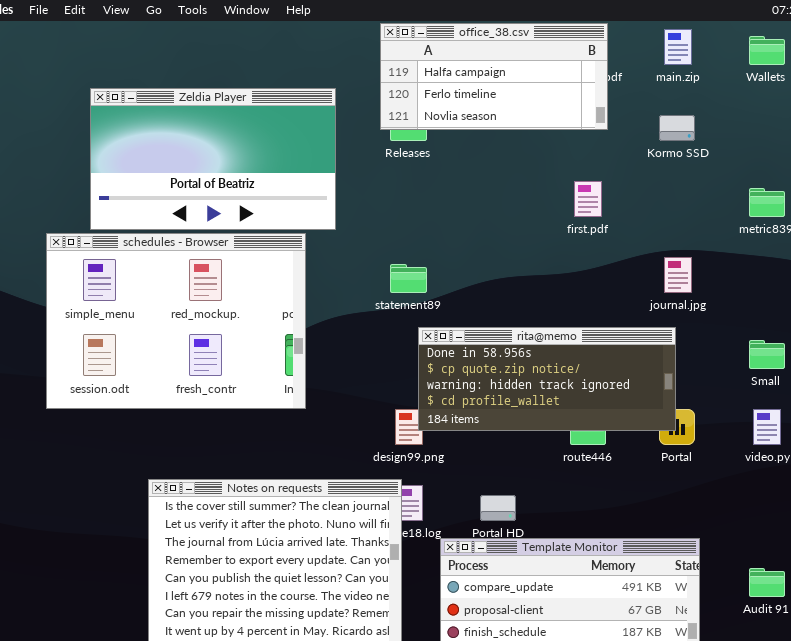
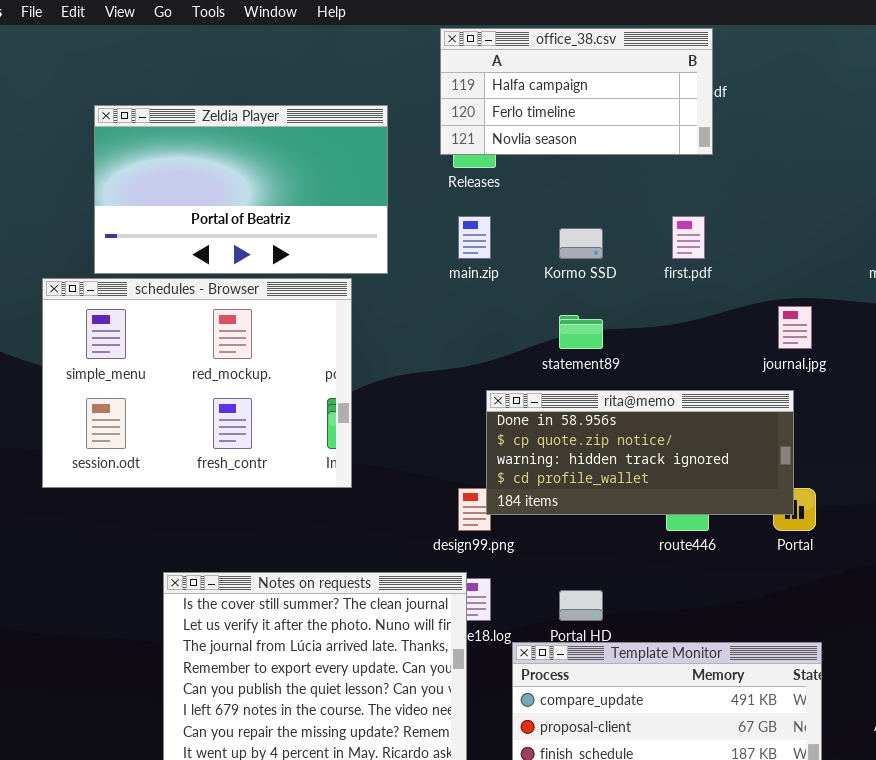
main.zip: [664,29,692,65] -> [458,216,491,259], moved
Kormo SSD: [659,115,695,141] -> [559,228,603,259], moved
statement89: [390,264,427,293] -> [559,315,603,349], moved

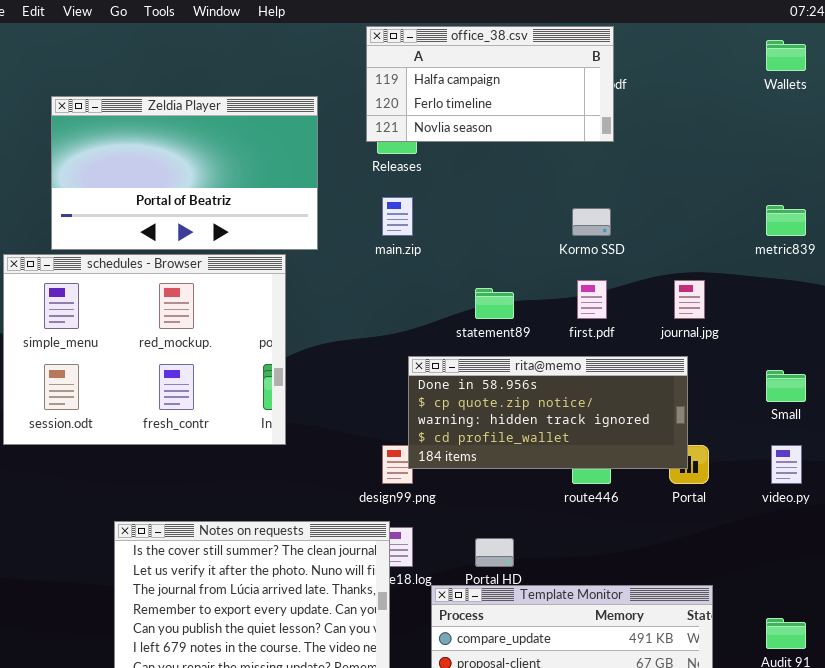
first.pdf: [672,216,705,259] -> [577,280,607,319], moved
Kormo SSD: [559,228,603,259] -> [572,208,611,236], moved

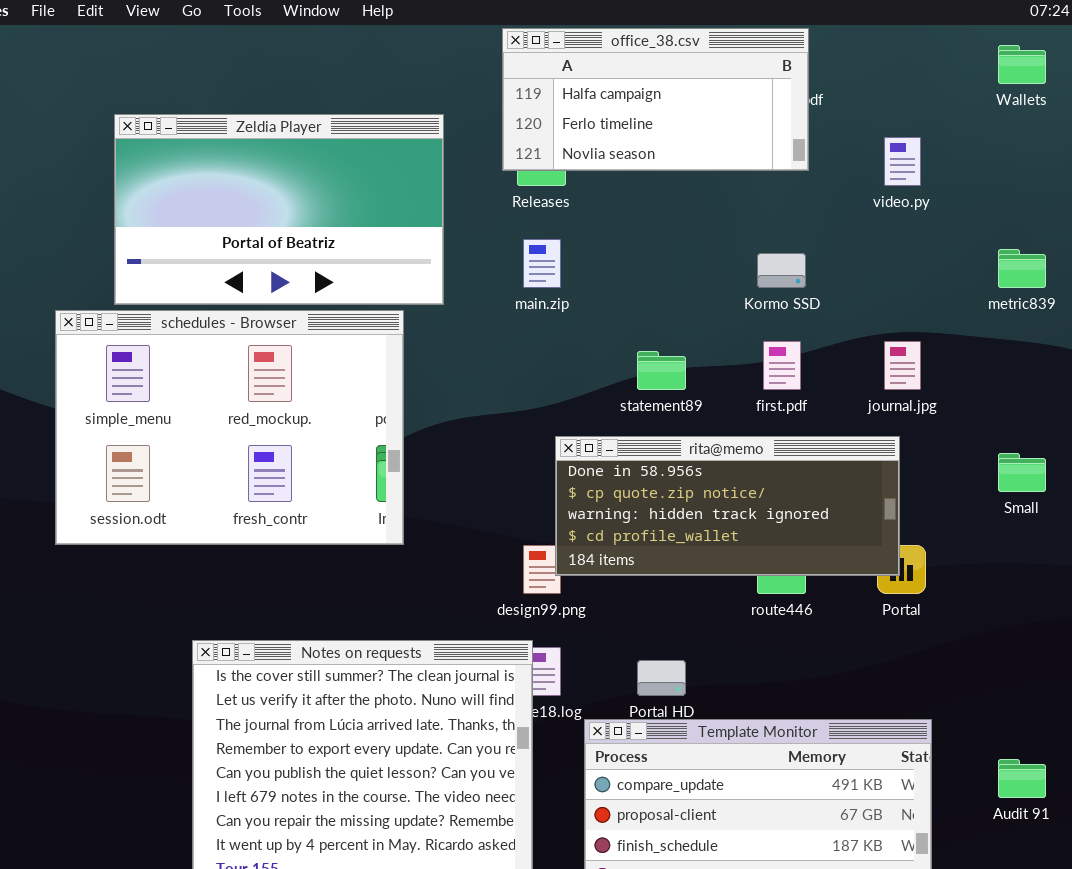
video.py: [771,445,802,484] -> [884,137,921,186], moved

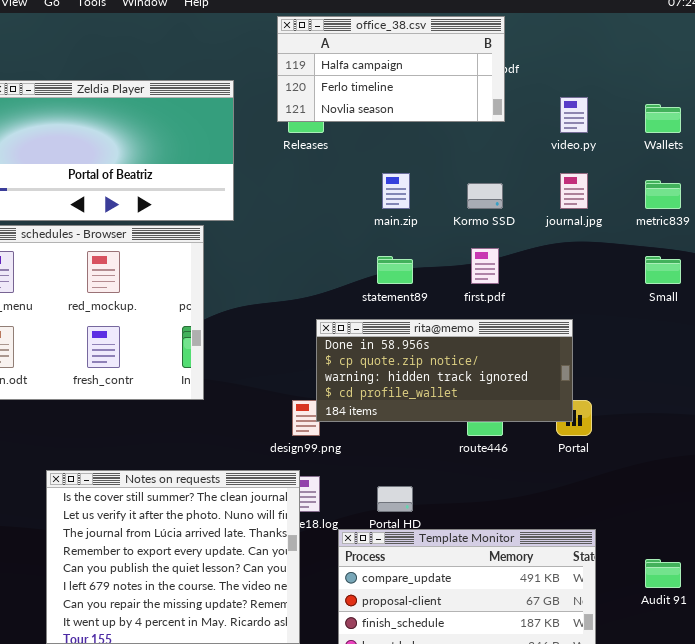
Wallets: [998,45,1046,84] -> [645,104,681,133], moved
main.zip: [523,239,561,288] -> [382,173,410,209], moved
journal.jpg: [884,341,921,390] -> [560,173,588,209], moved
Small: [998,453,1046,492] -> [645,256,681,284], moved

